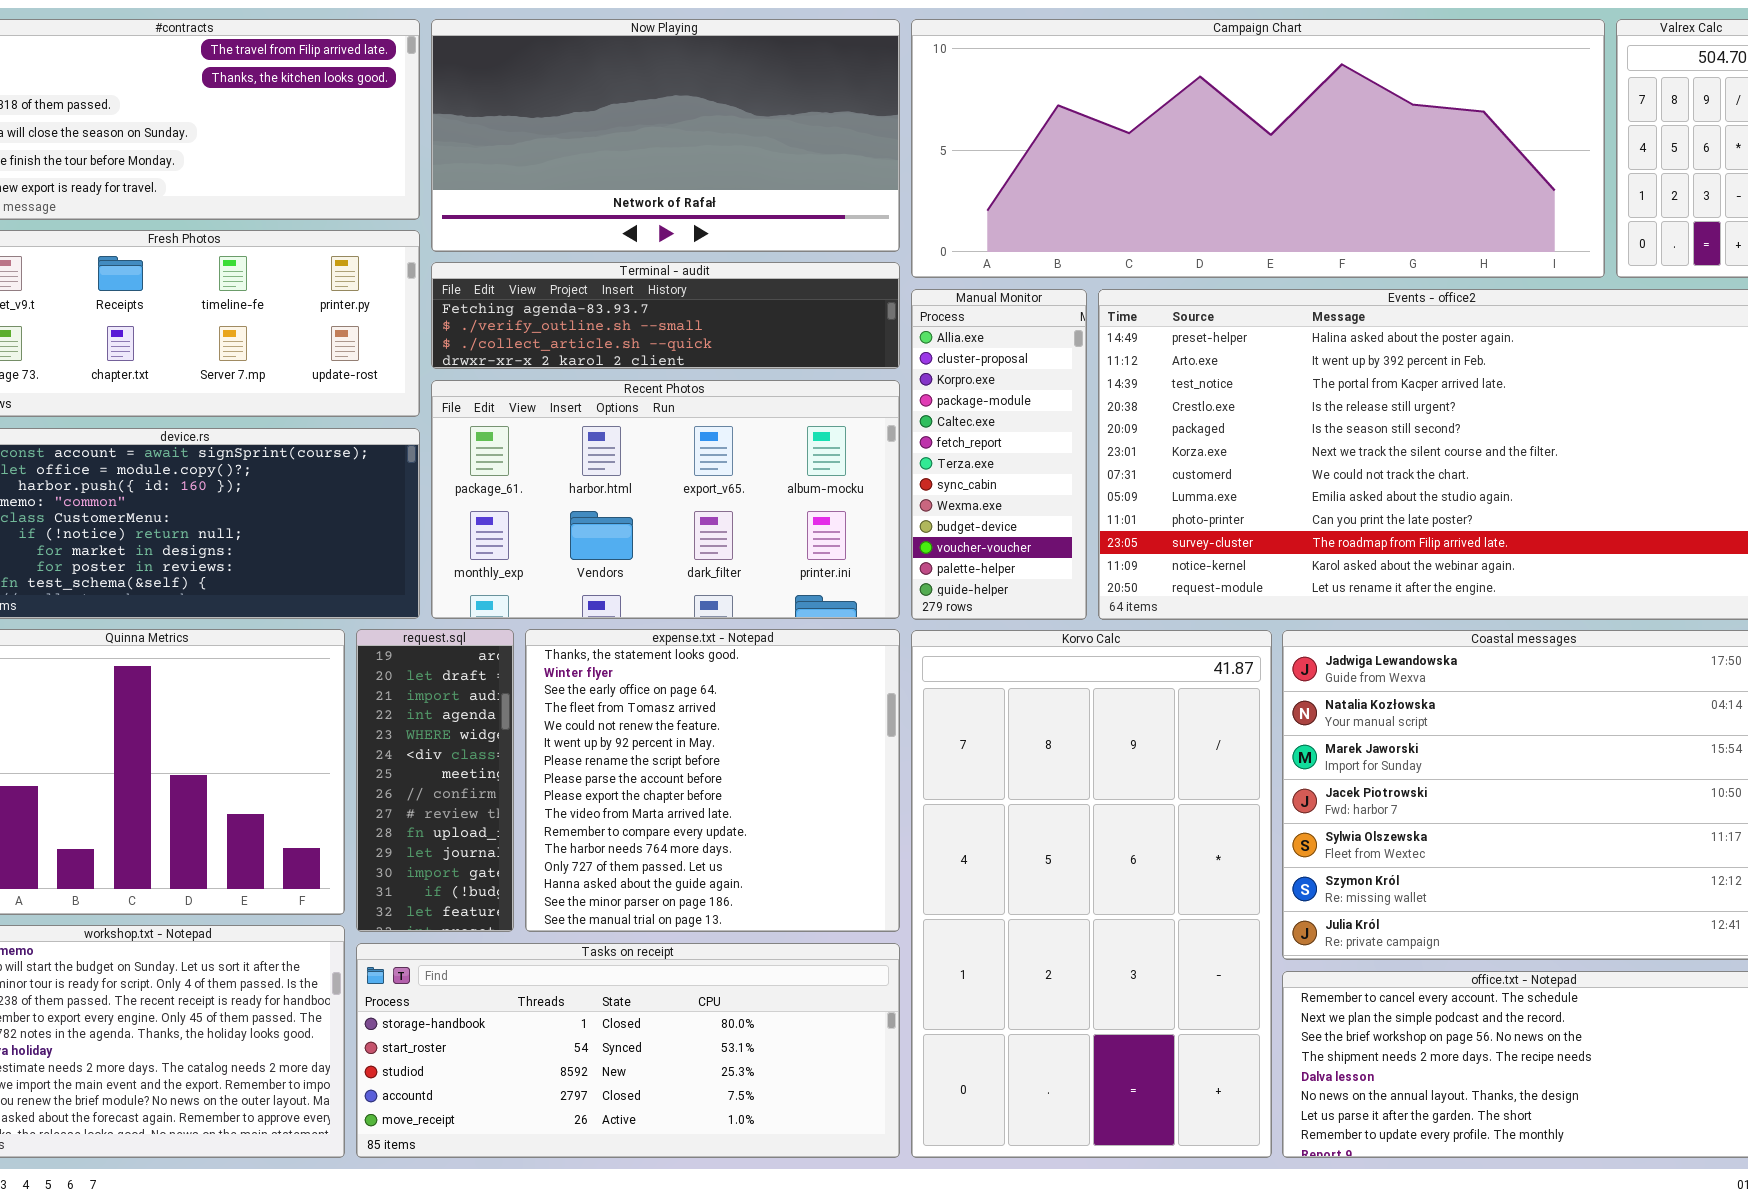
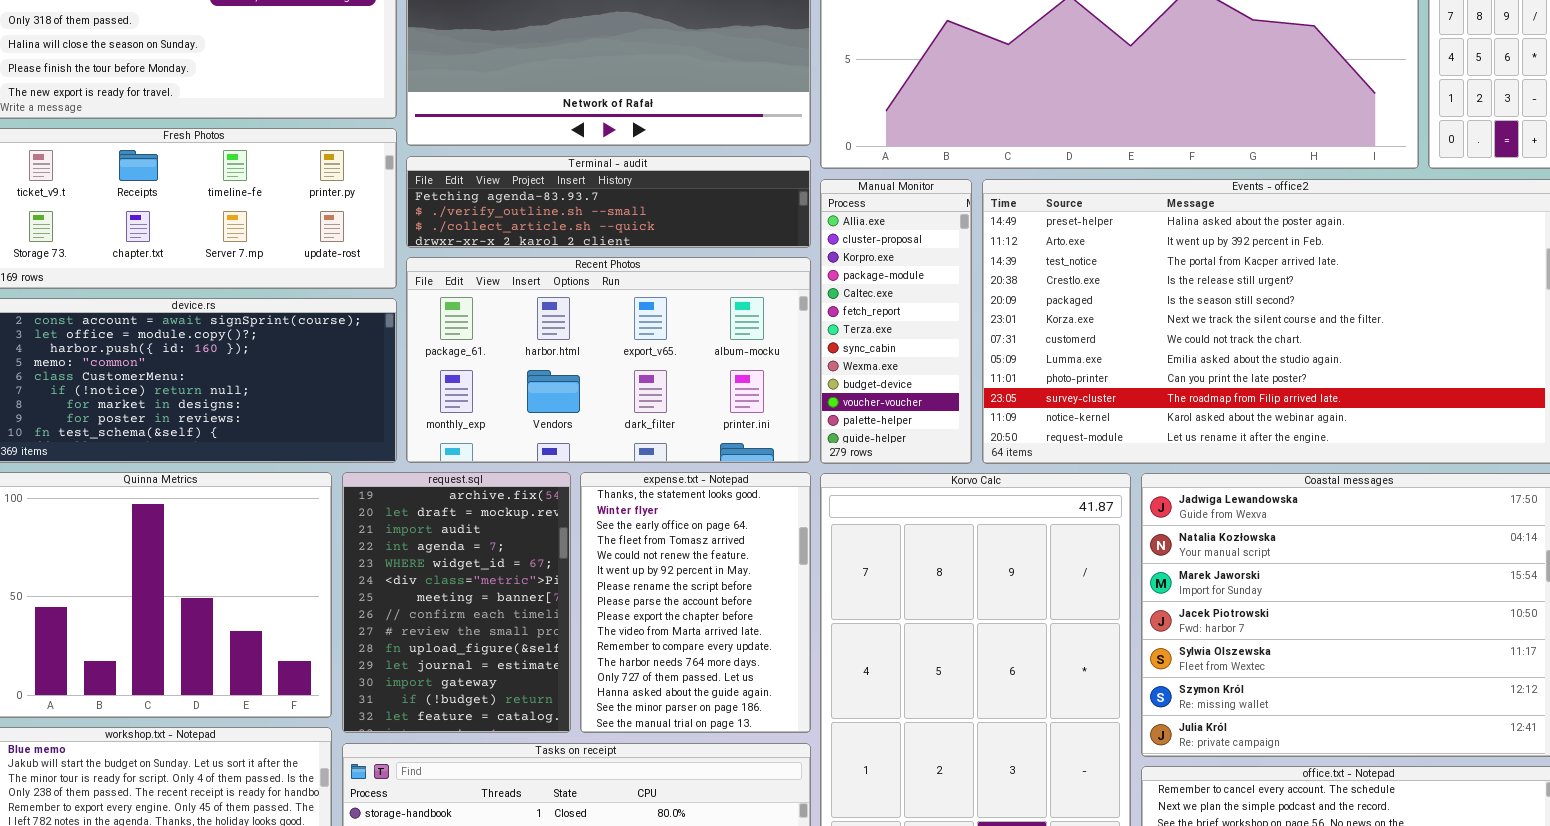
request.sql: [356,629,514,932] -> [342,472,571,733], resized
expense.txt - Notepad: [525,629,900,932] -> [580,472,811,733], resized

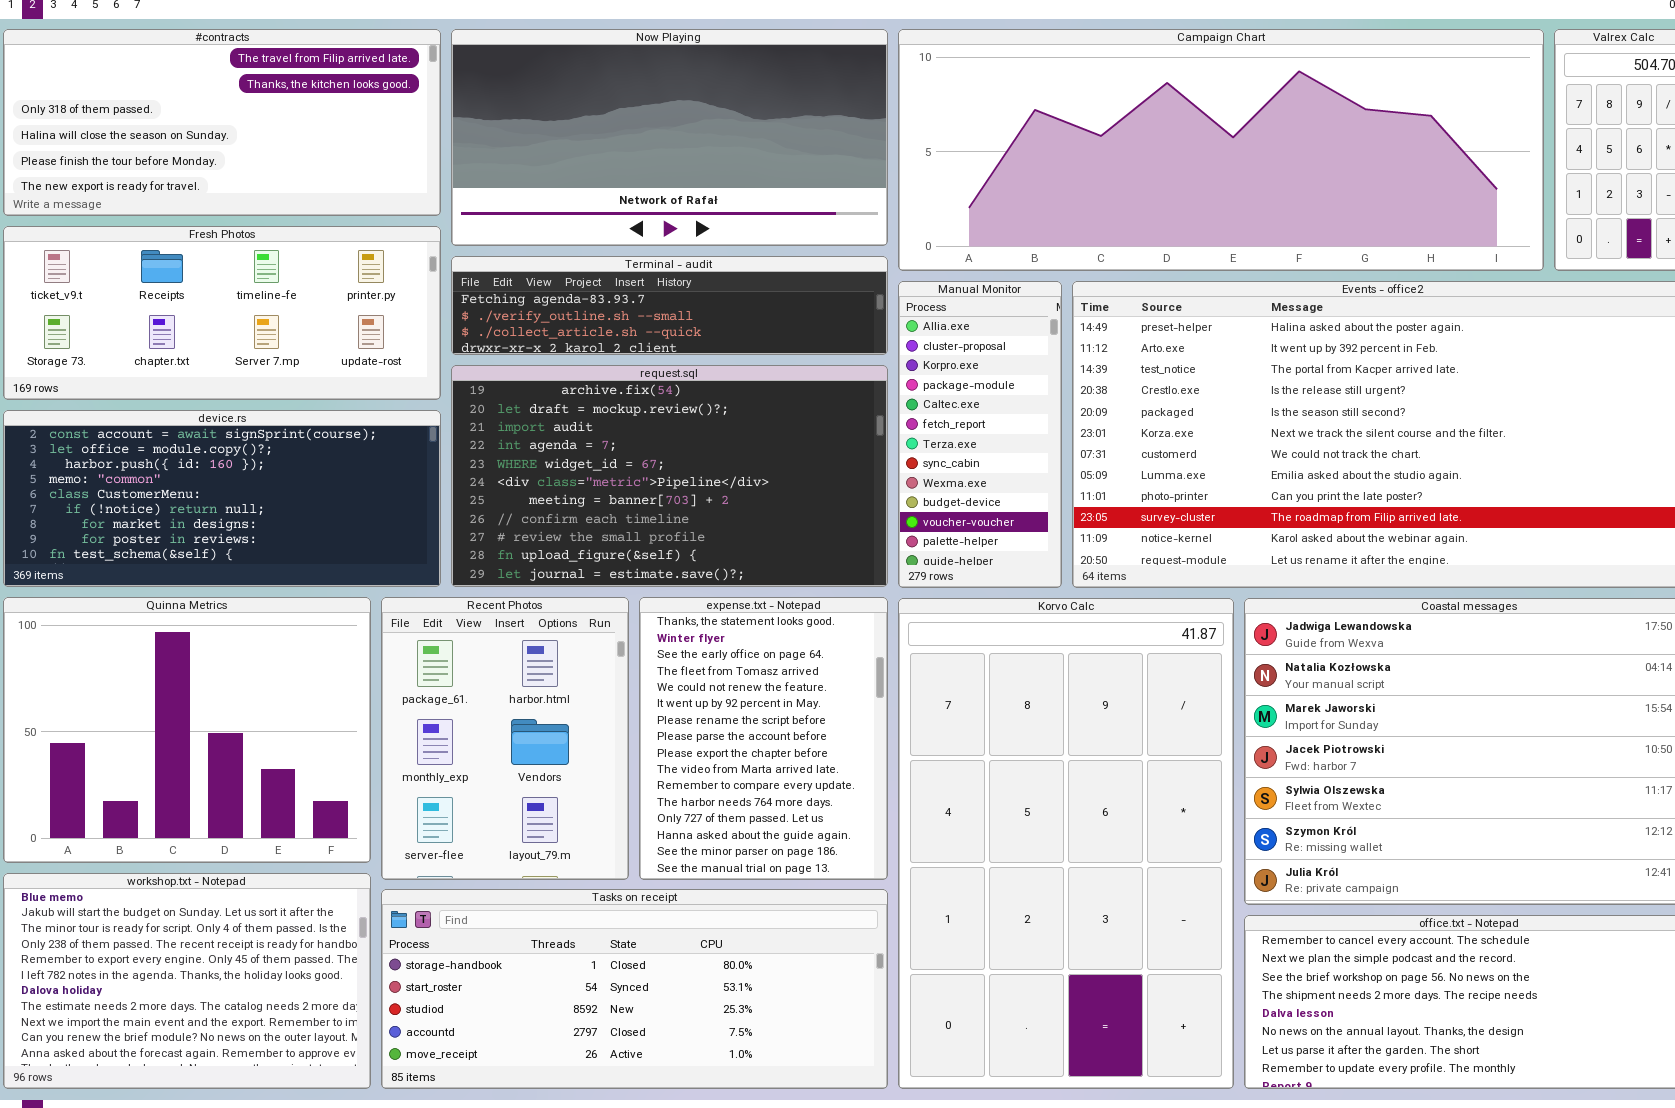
Recent Photos: [406,257,811,463] -> [381,597,629,880], moved, resized
request.sql: [342,472,571,733] -> [451,365,888,587], moved, resized

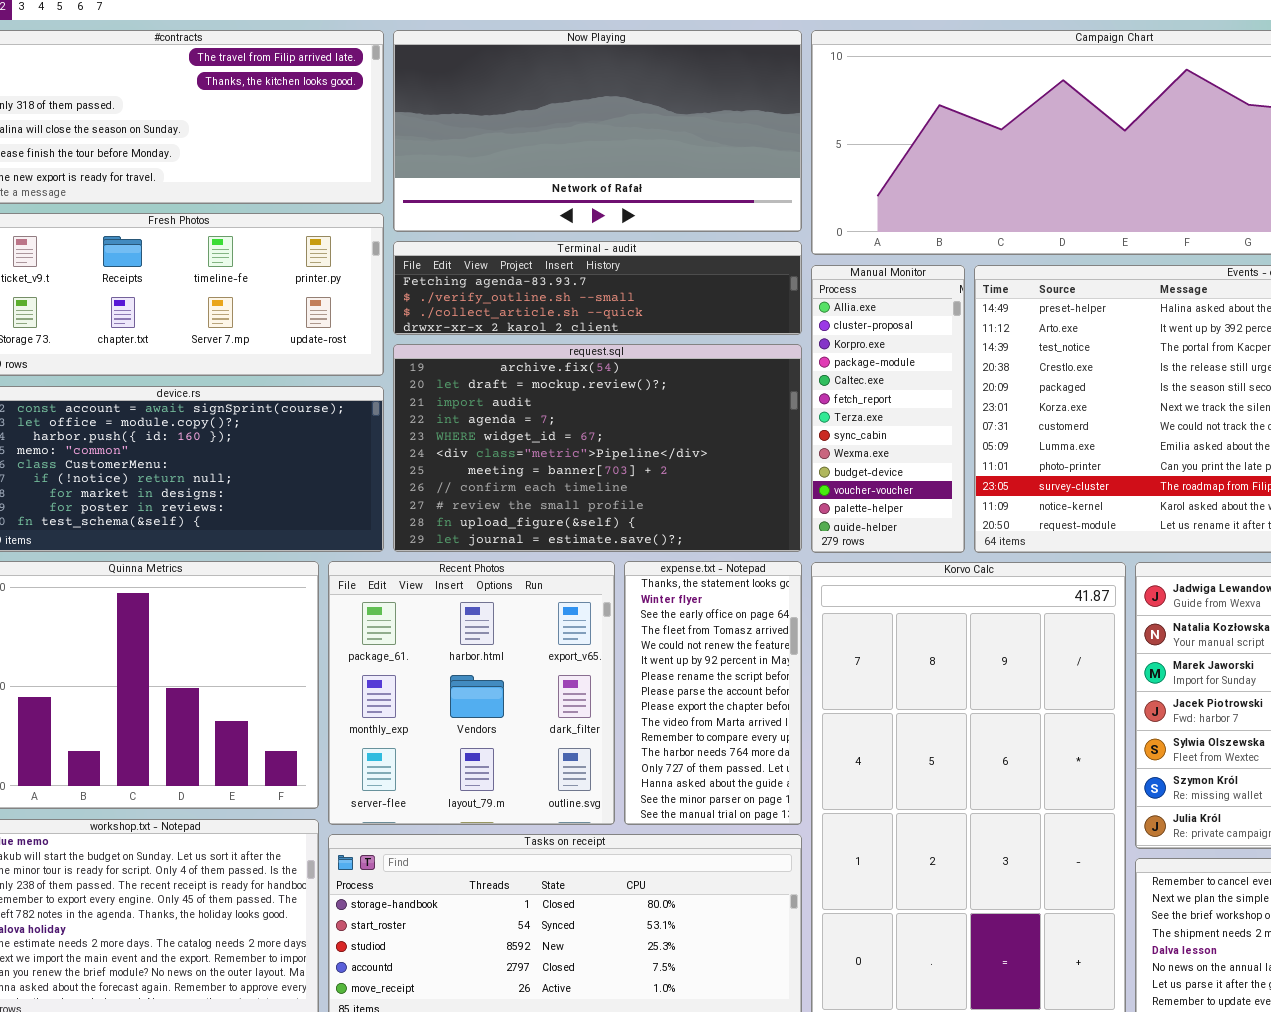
Recent Photos: [381,597,629,880] -> [328,561,615,825], resized
expense.txt - Notepad: [639,597,888,880] -> [624,561,802,825], resized

